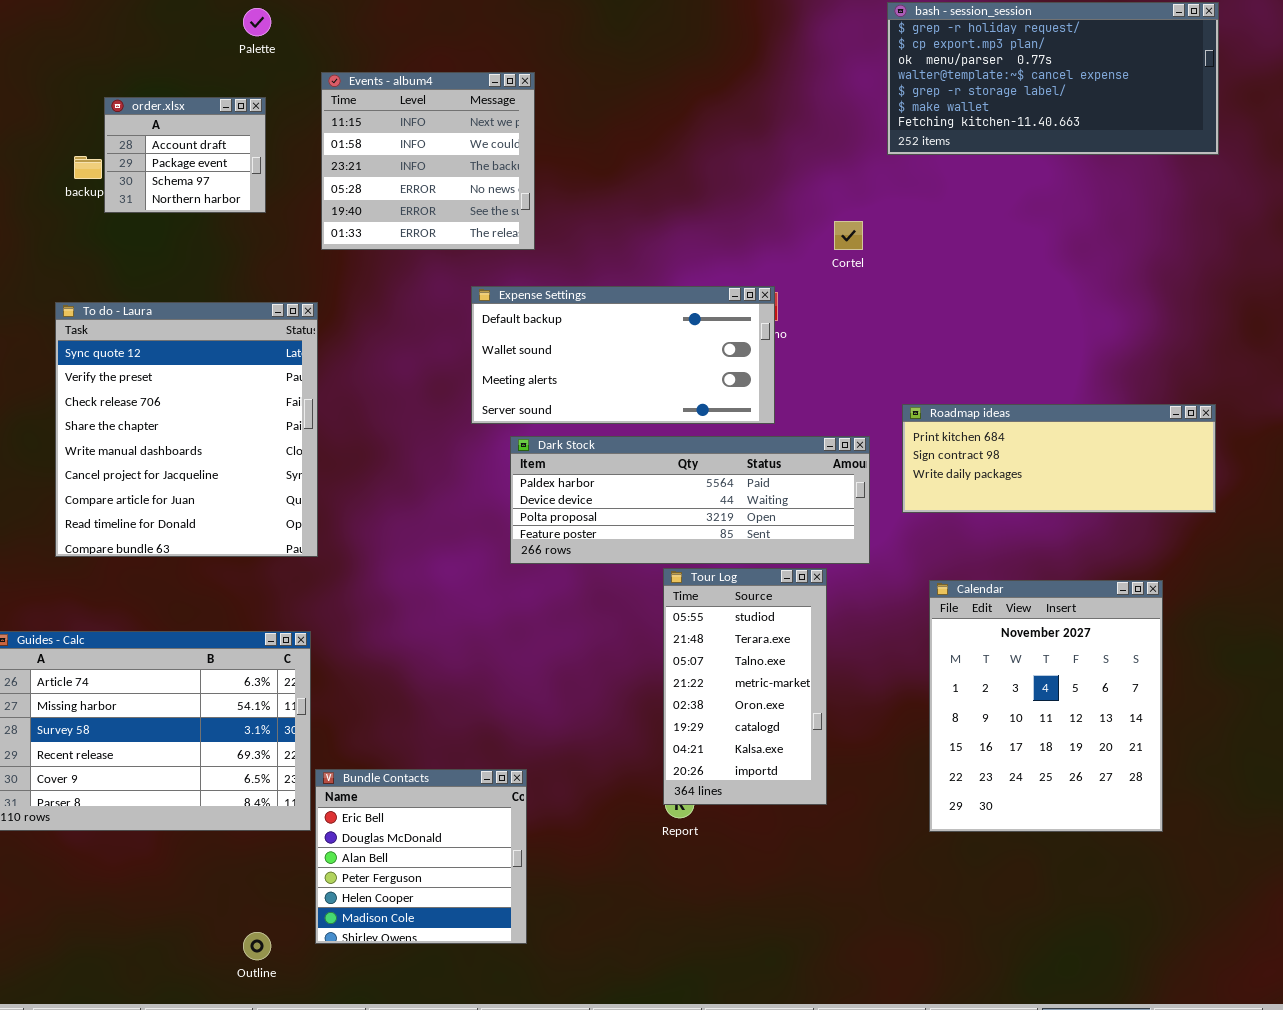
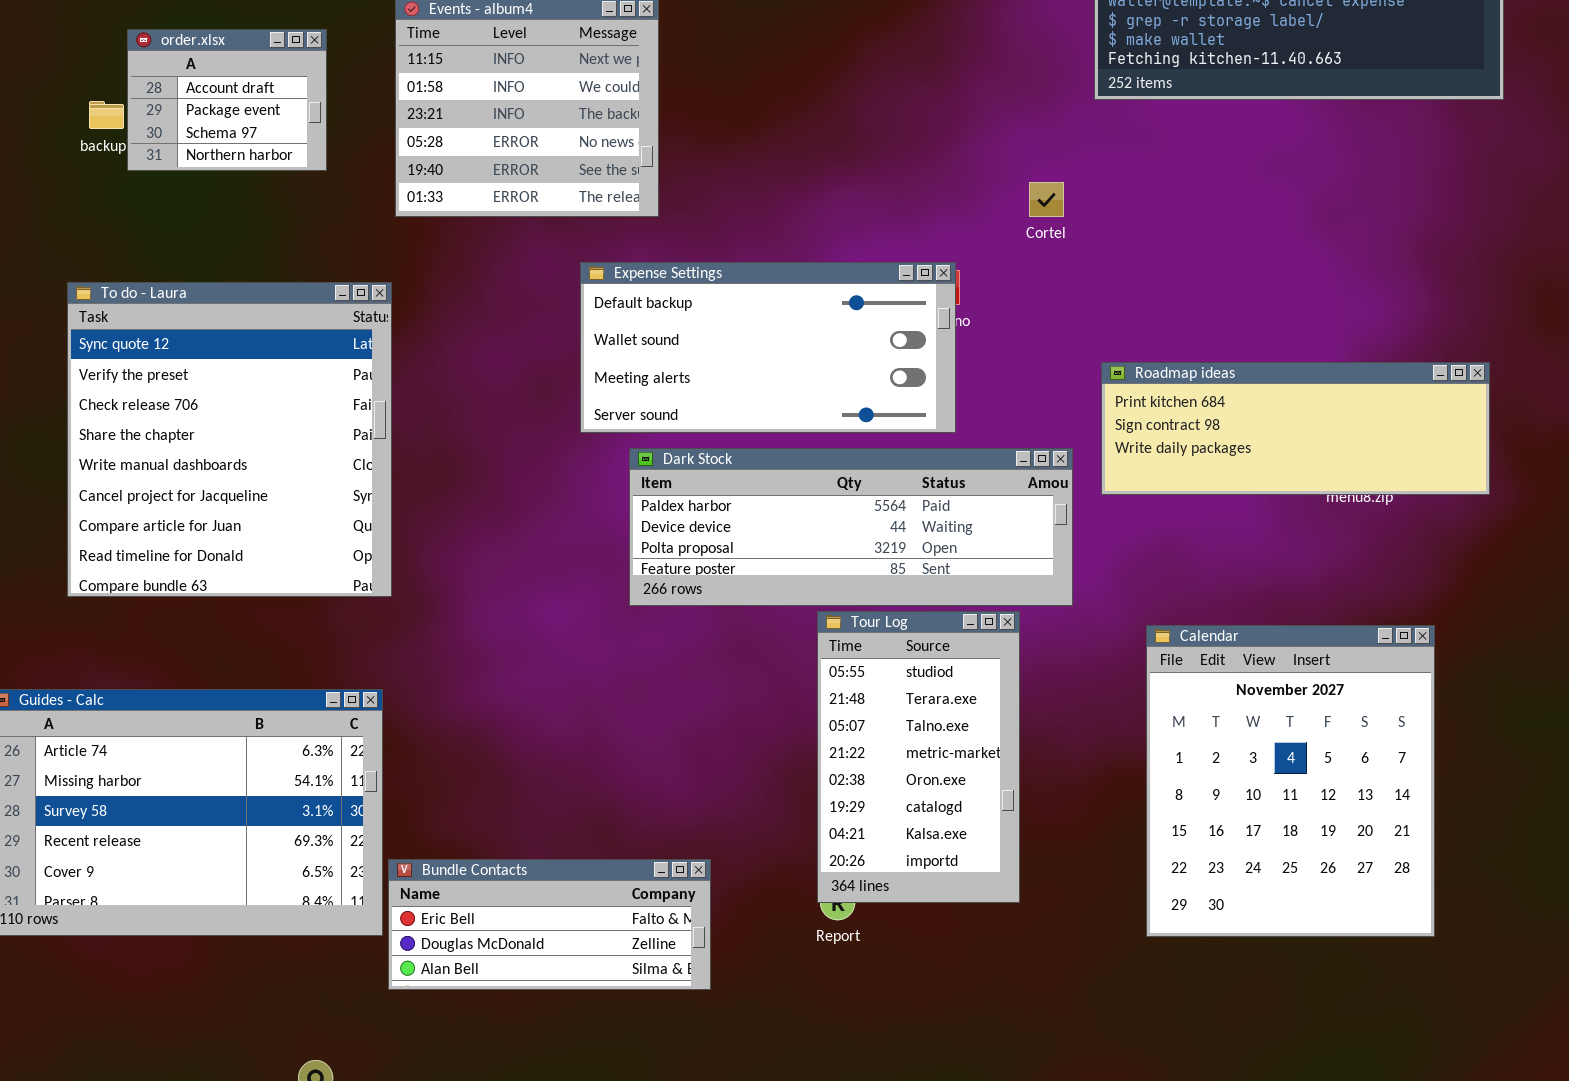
Roadmap ideas: [902,404,1216,513] -> [1101,362,1490,495], moved
Bundle Contacts: [315,769,527,944] -> [388,859,711,990], resized

